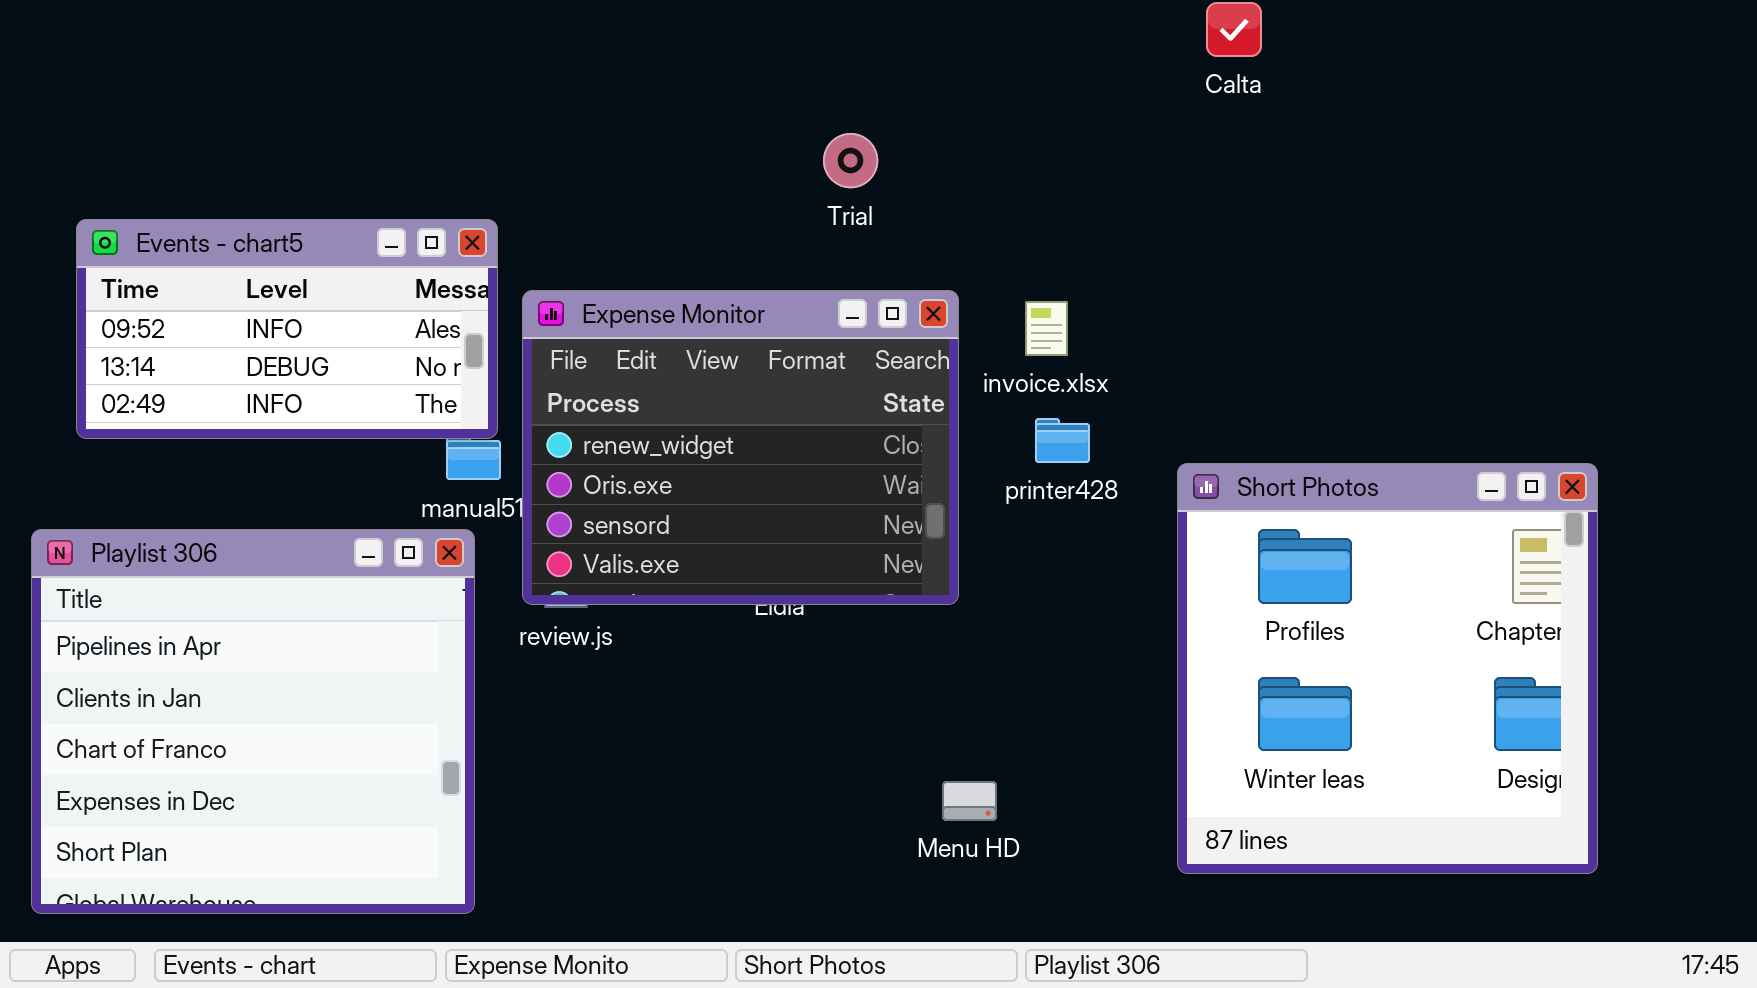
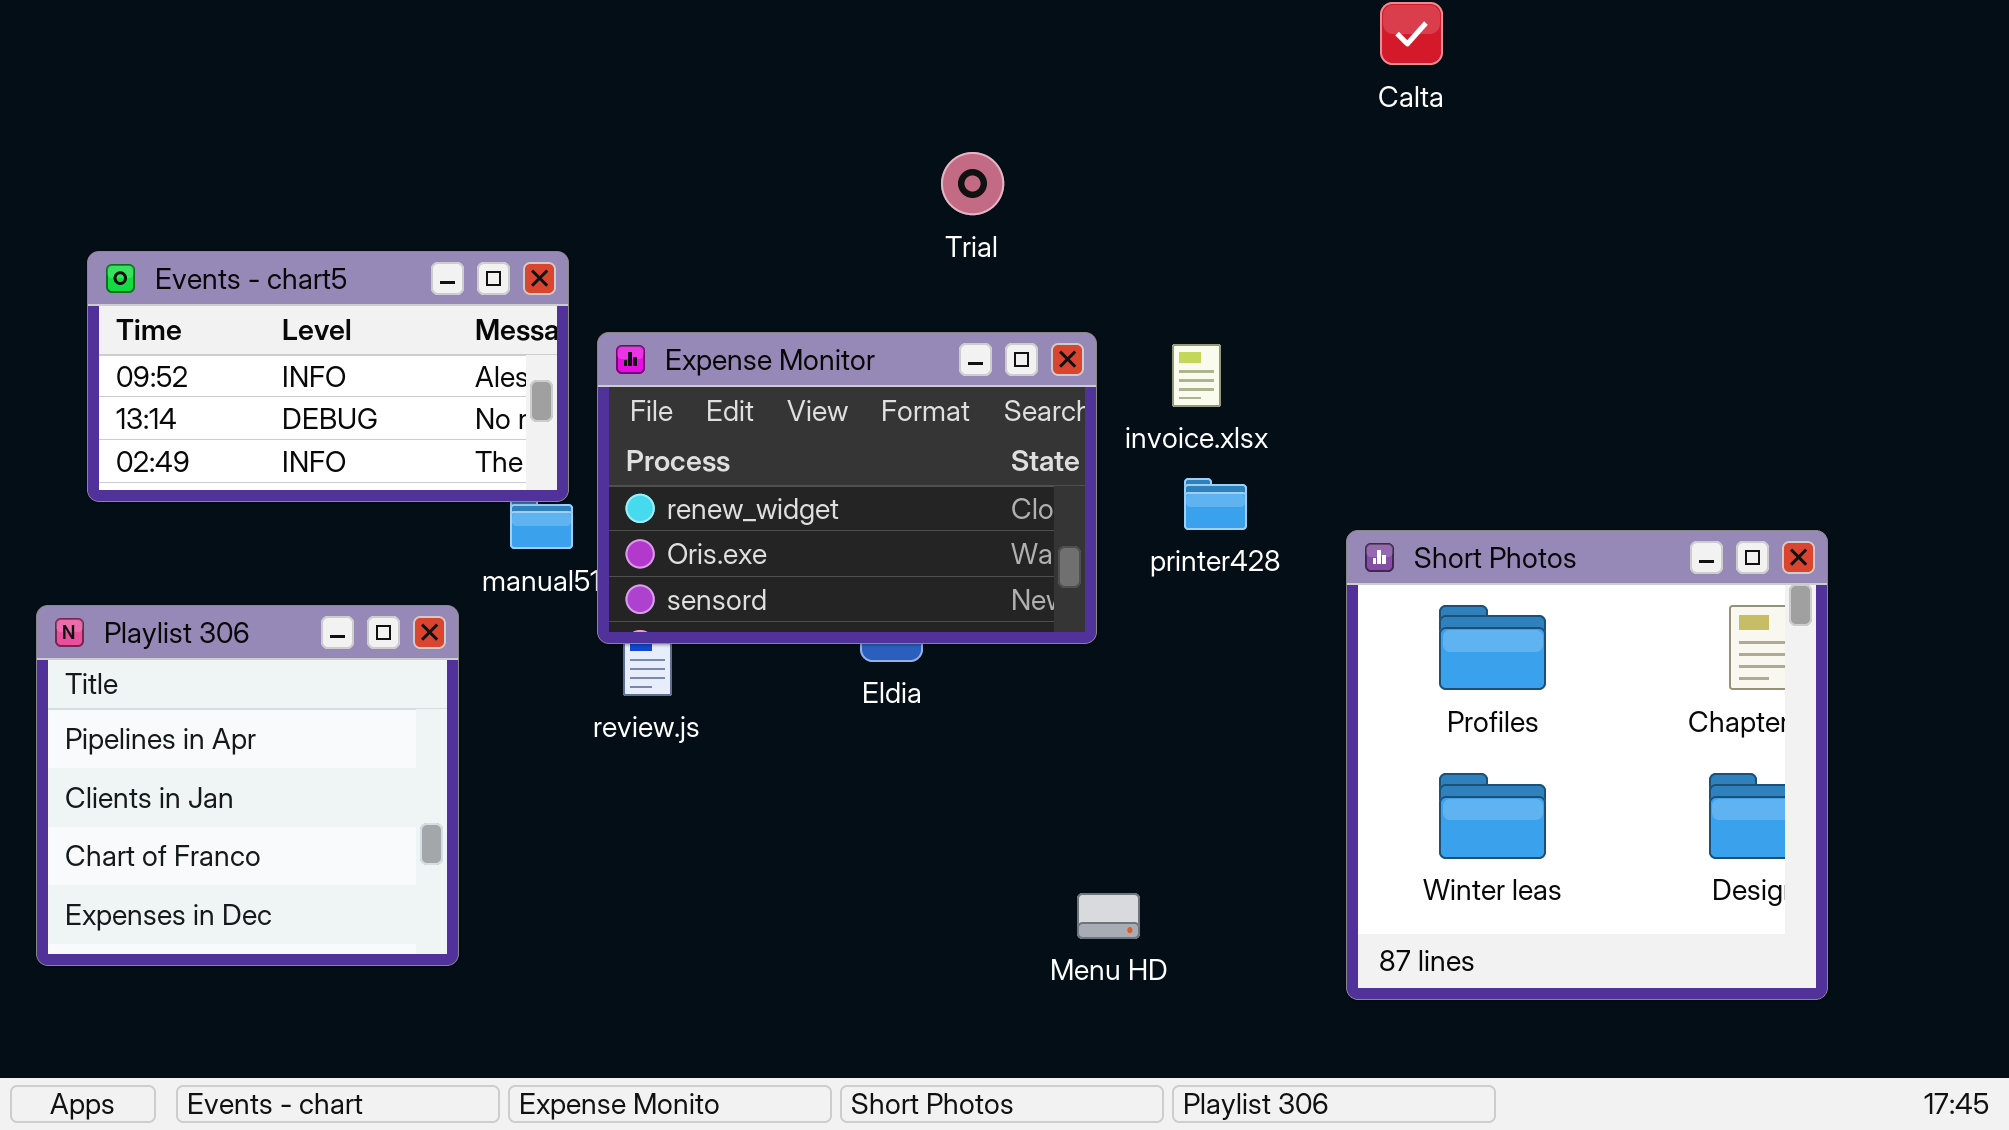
Expense Monitor: [522,290,959,605] -> [597,332,1097,644], resized
Playlist 306: [31,529,475,914] -> [36,605,459,966], resized

